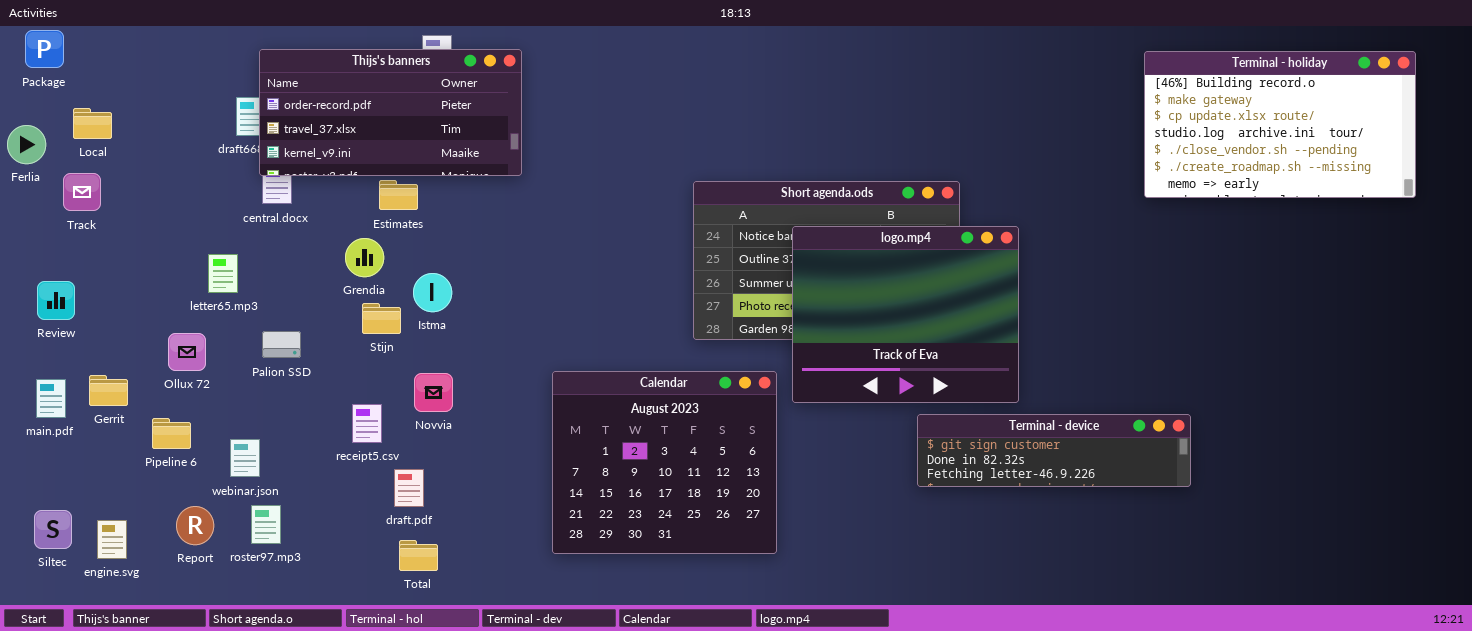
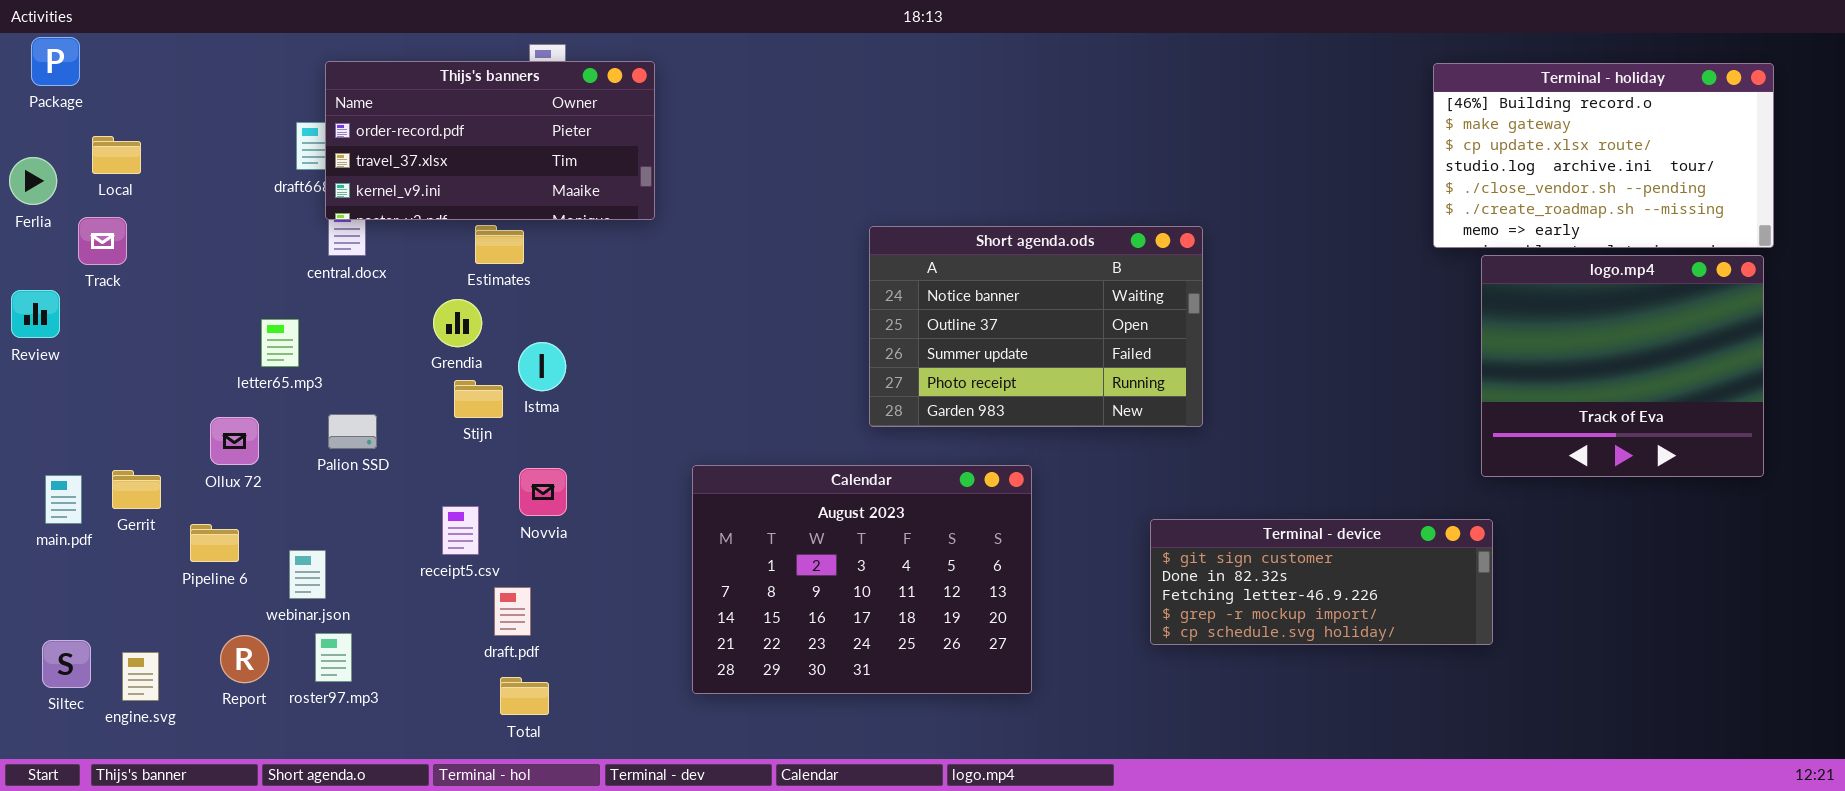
logo.mp4: [792,226,1019,403] -> [1481,255,1764,477], moved
Review: [37,281,75,320] -> [11,290,60,338], moved
Calendar: [552,371,777,554] -> [692,465,1032,694], resized
Terminal - device: [917,414,1191,487] -> [1150,519,1493,645], resized

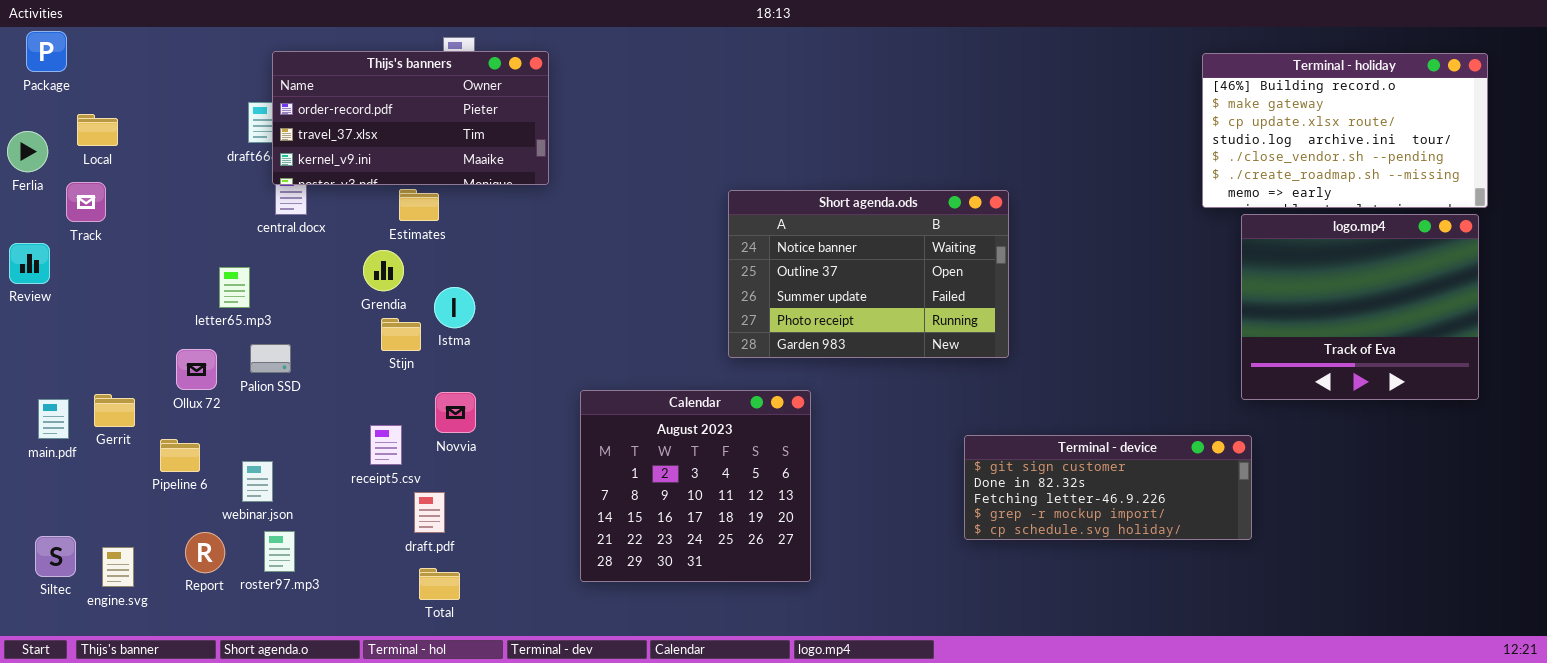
Palion SSD: [328,414,377,449] -> [250,344,291,373], moved
Calendar: [692,465,1032,694] -> [580,390,811,582], resized

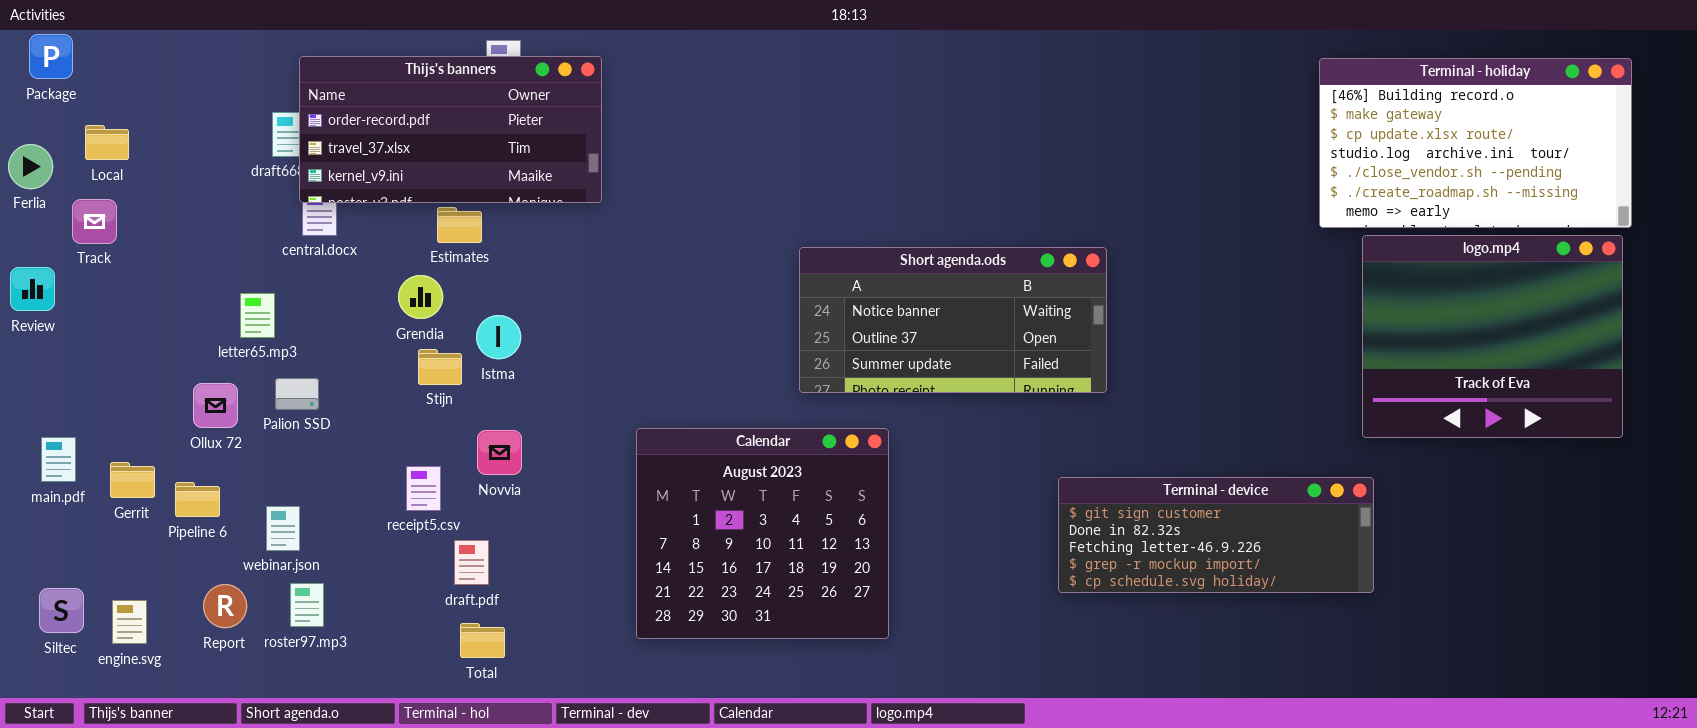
Short agenda.ods: [728,190,1009,358] -> [799,247,1107,393], resized
Gerrit: [94,394,135,427] -> [110,462,155,498], moved

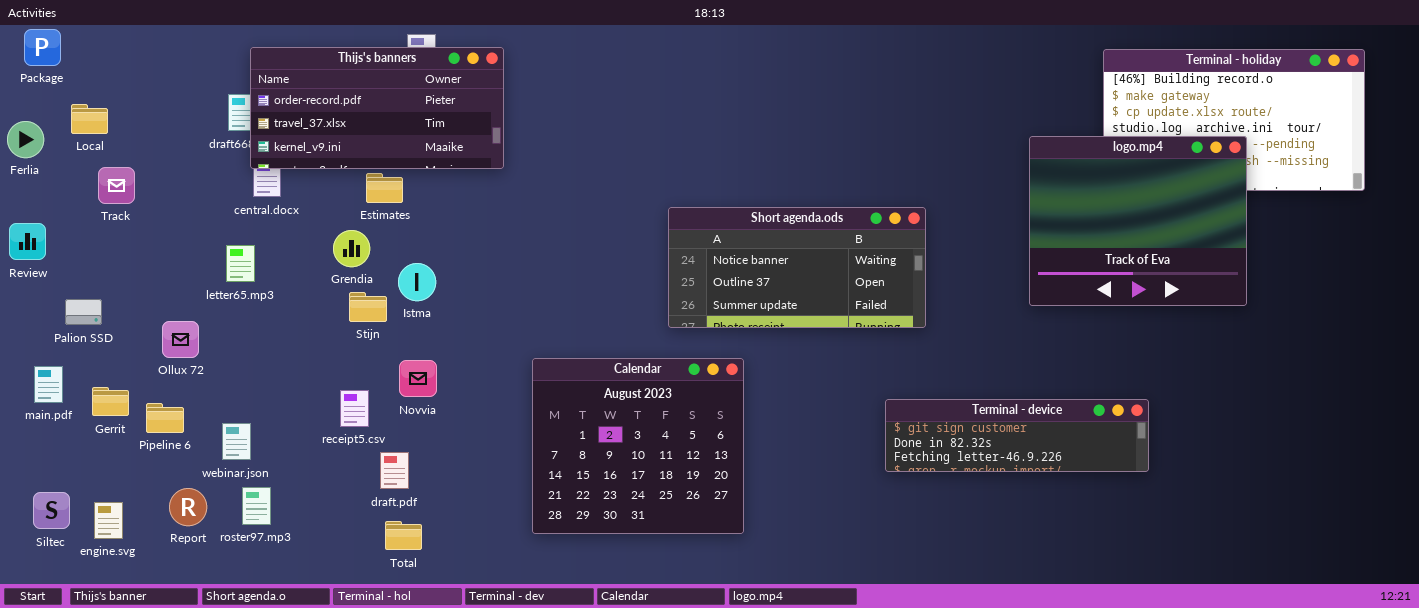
Track: [72,199,117,244] -> [98,167,135,204], moved
logo.mp4: [1362,235,1623,438] -> [1029,136,1247,306], moved
letter65.mp3: [240,293,275,338] -> [226,245,255,282], moved
Palion SSD: [275,378,319,410] -> [65,299,102,325], moved
Terminal - device: [1058,477,1374,593] -> [885,399,1149,472], resized

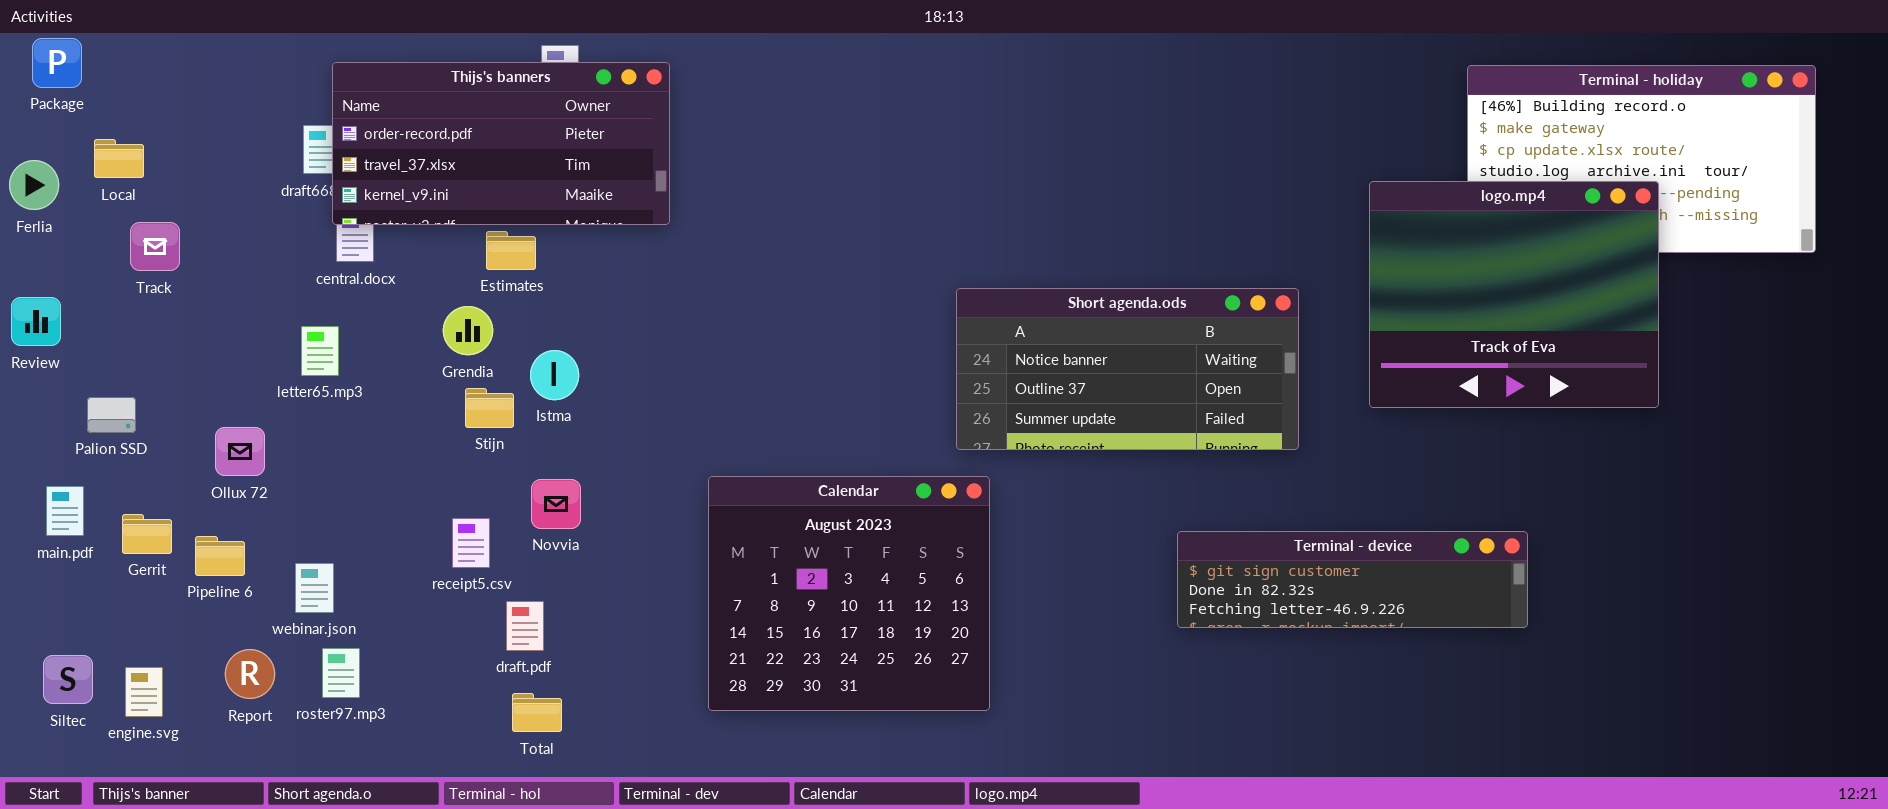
Short agenda.ods: [668,207,926,328] -> [956,288,1299,450], moved

